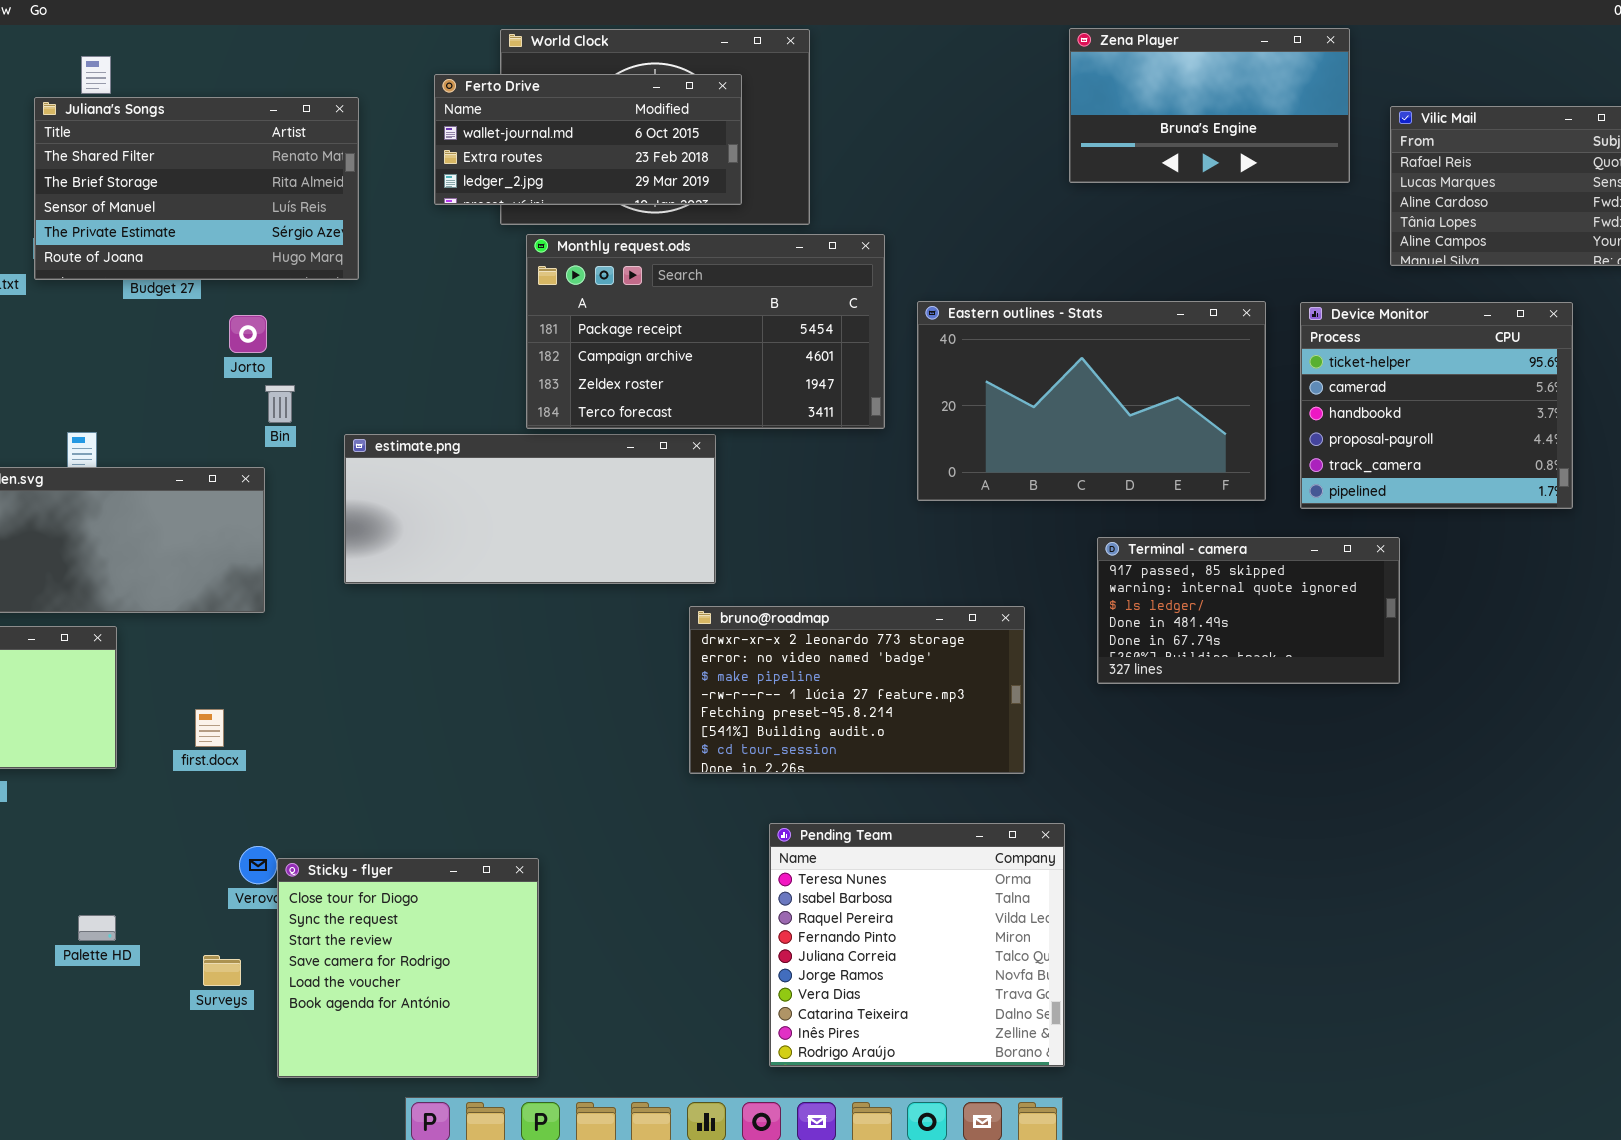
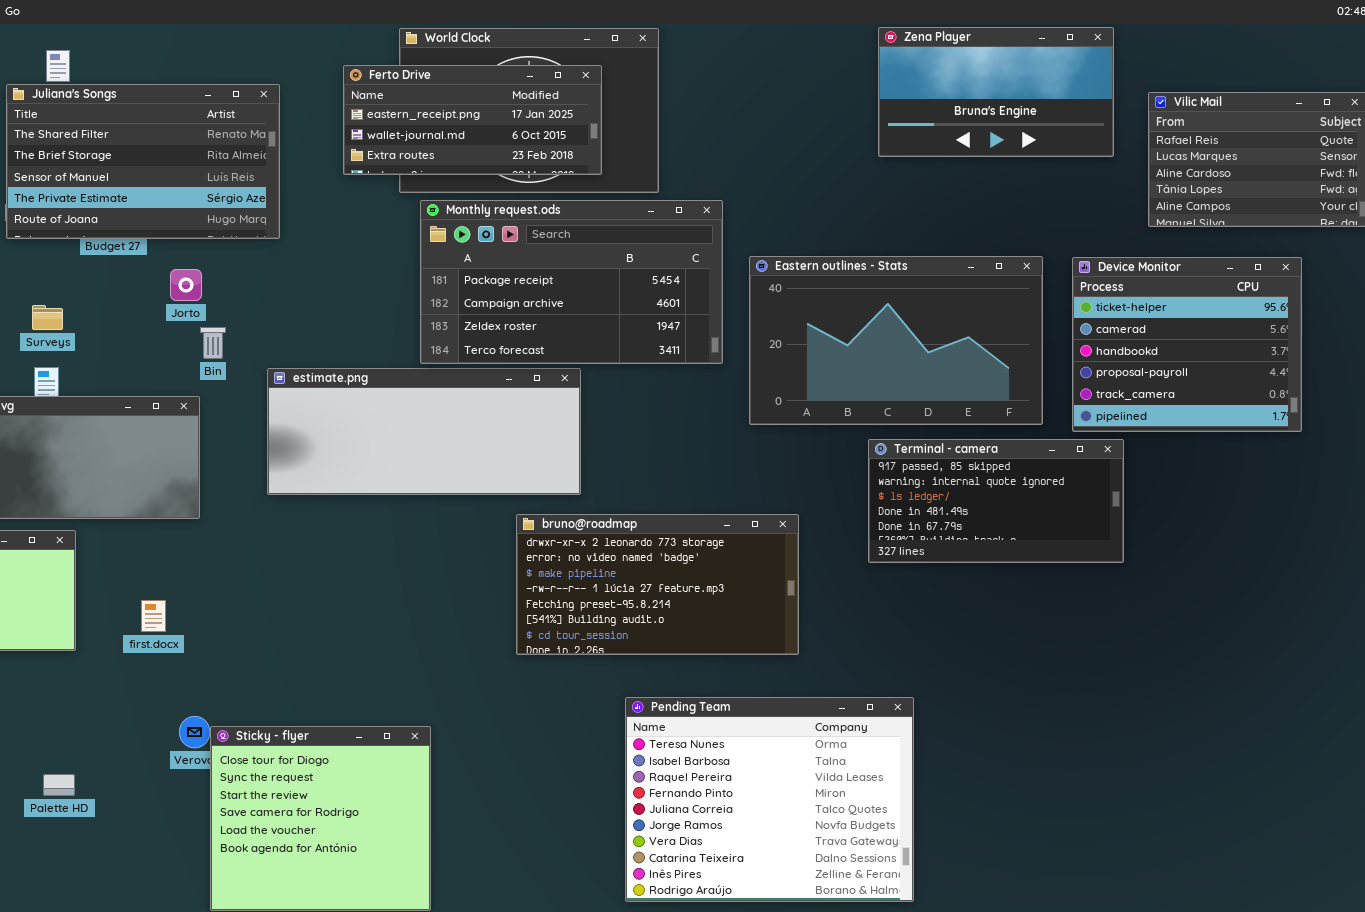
Ferto Drive: [434,74,742,205] -> [343,65,602,175], scrolled up 1 row
Terminal - camera: [1097,537,1400,684] -> [868,439,1124,563], moved
bruno@roadmap: [689,606,1025,774] -> [516,514,799,655], moved
Pending Team: [769,823,1065,1067] -> [625,697,914,902], resized
Surveys: [203,955,241,986] -> [32,305,63,330], moved

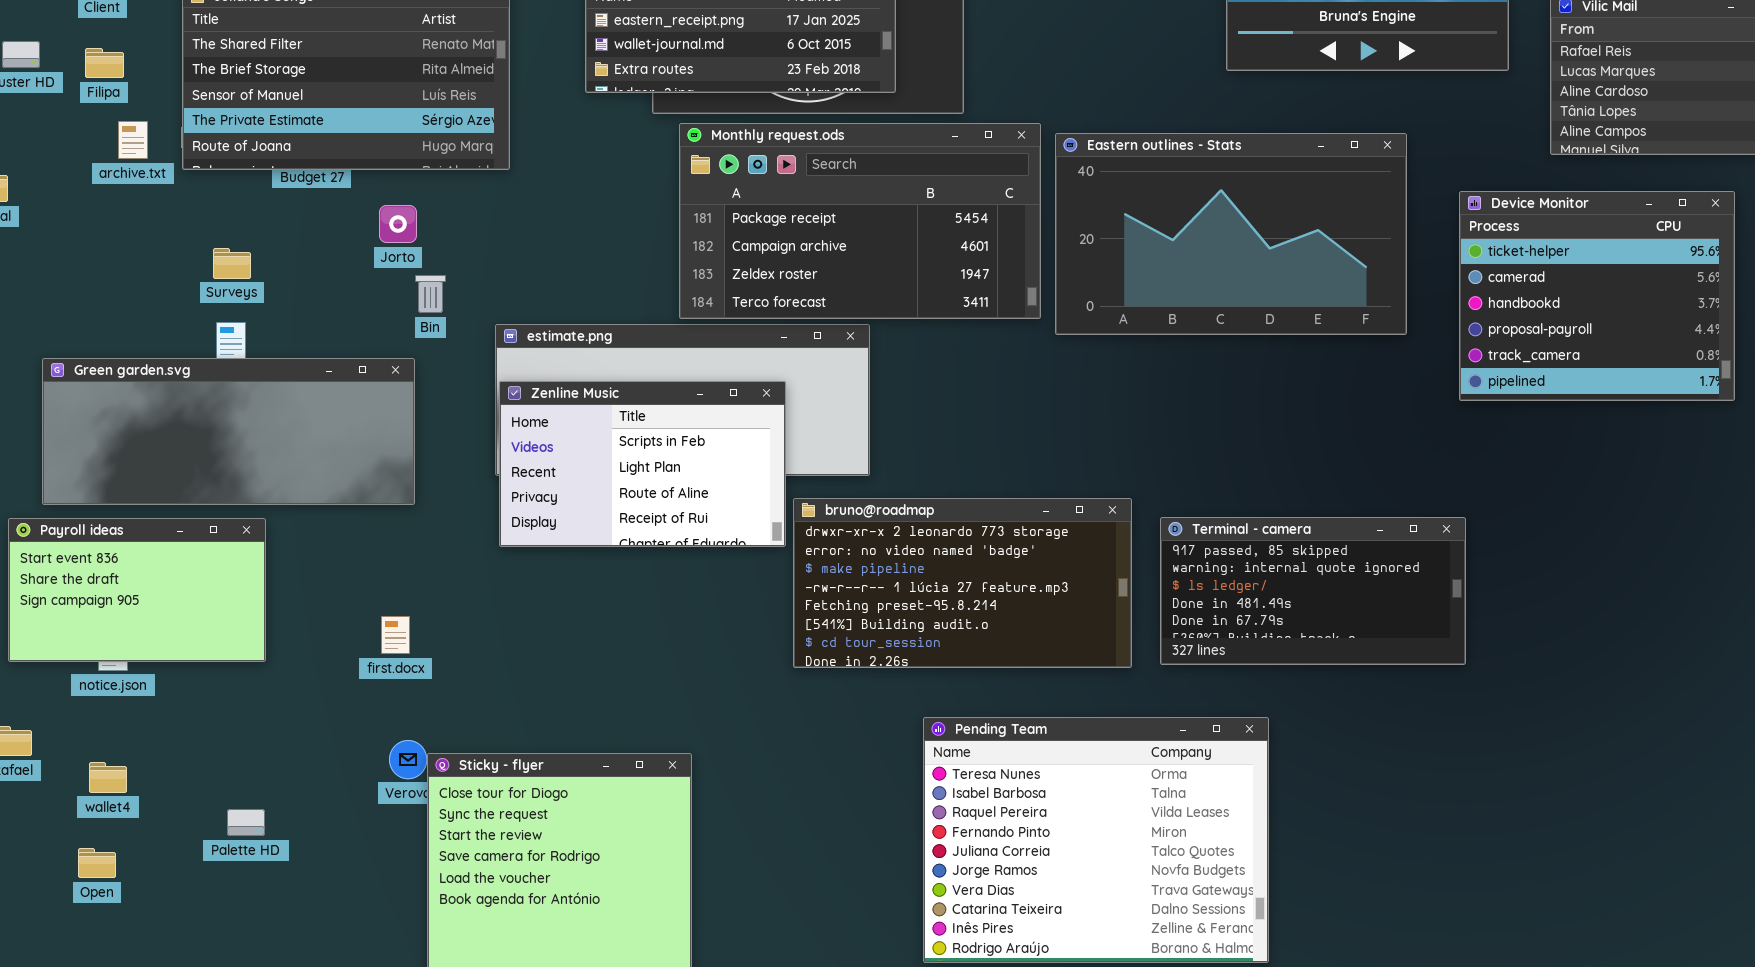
Eastern outlines - Stats: [749,256,1043,425] -> [1055,133,1407,335], moved
Zenline Music: none -> [499,381,786,547], opened
Terminal - camera: [868,439,1124,563] -> [1160,517,1466,665], moved
first.docx: [141,600,166,632] -> [381,616,410,654], moved

